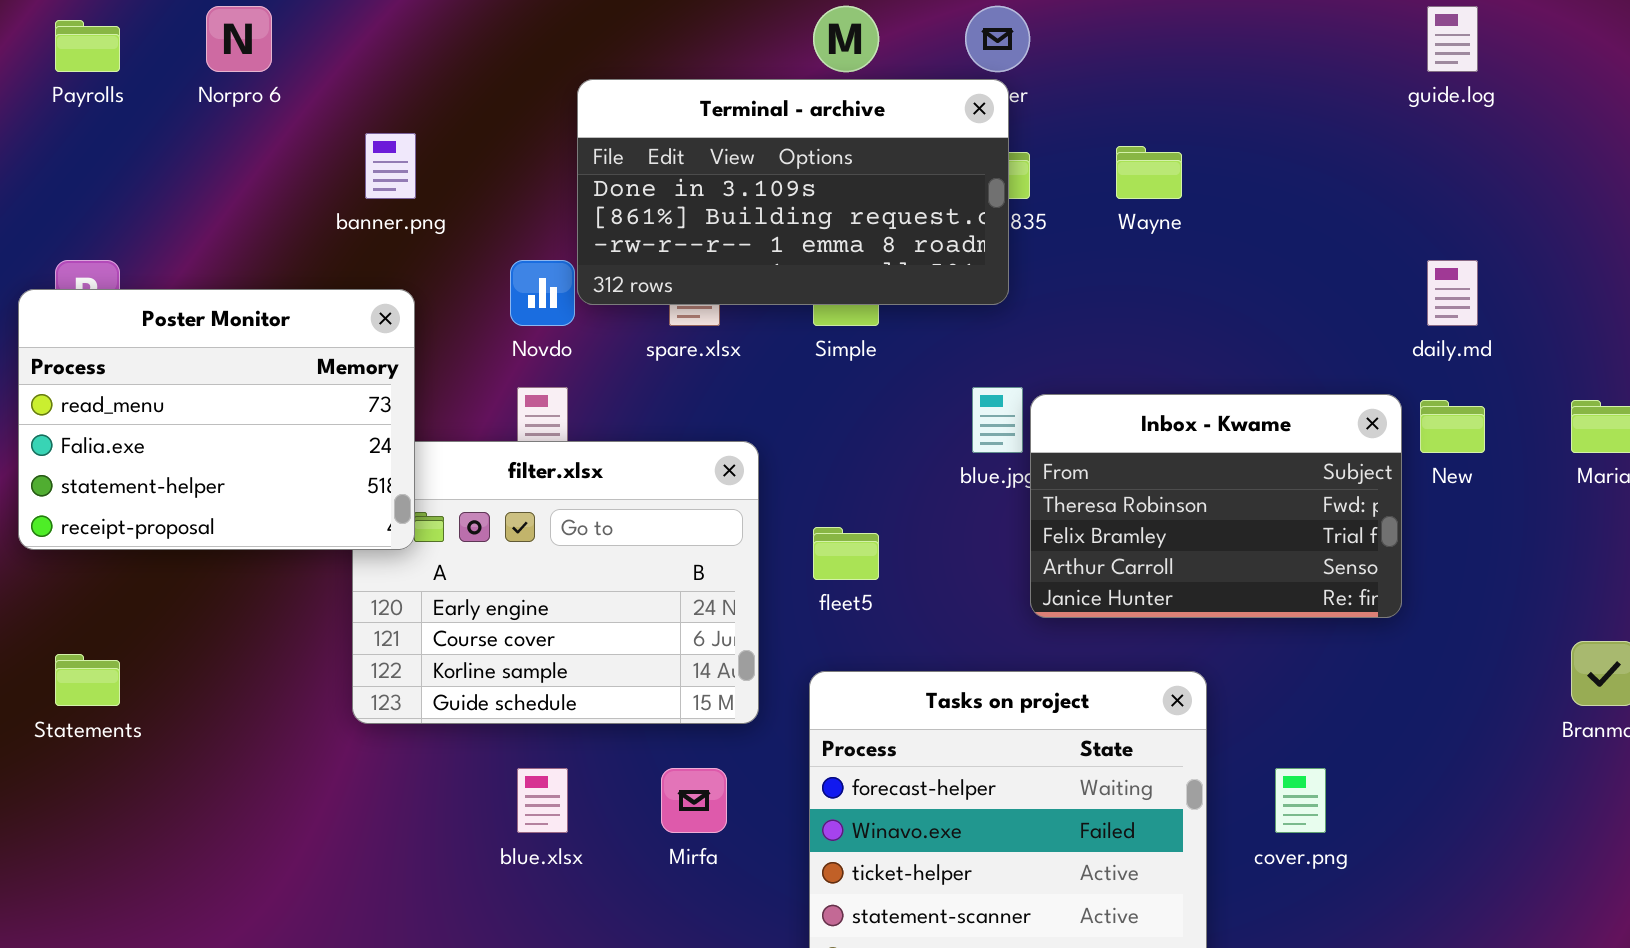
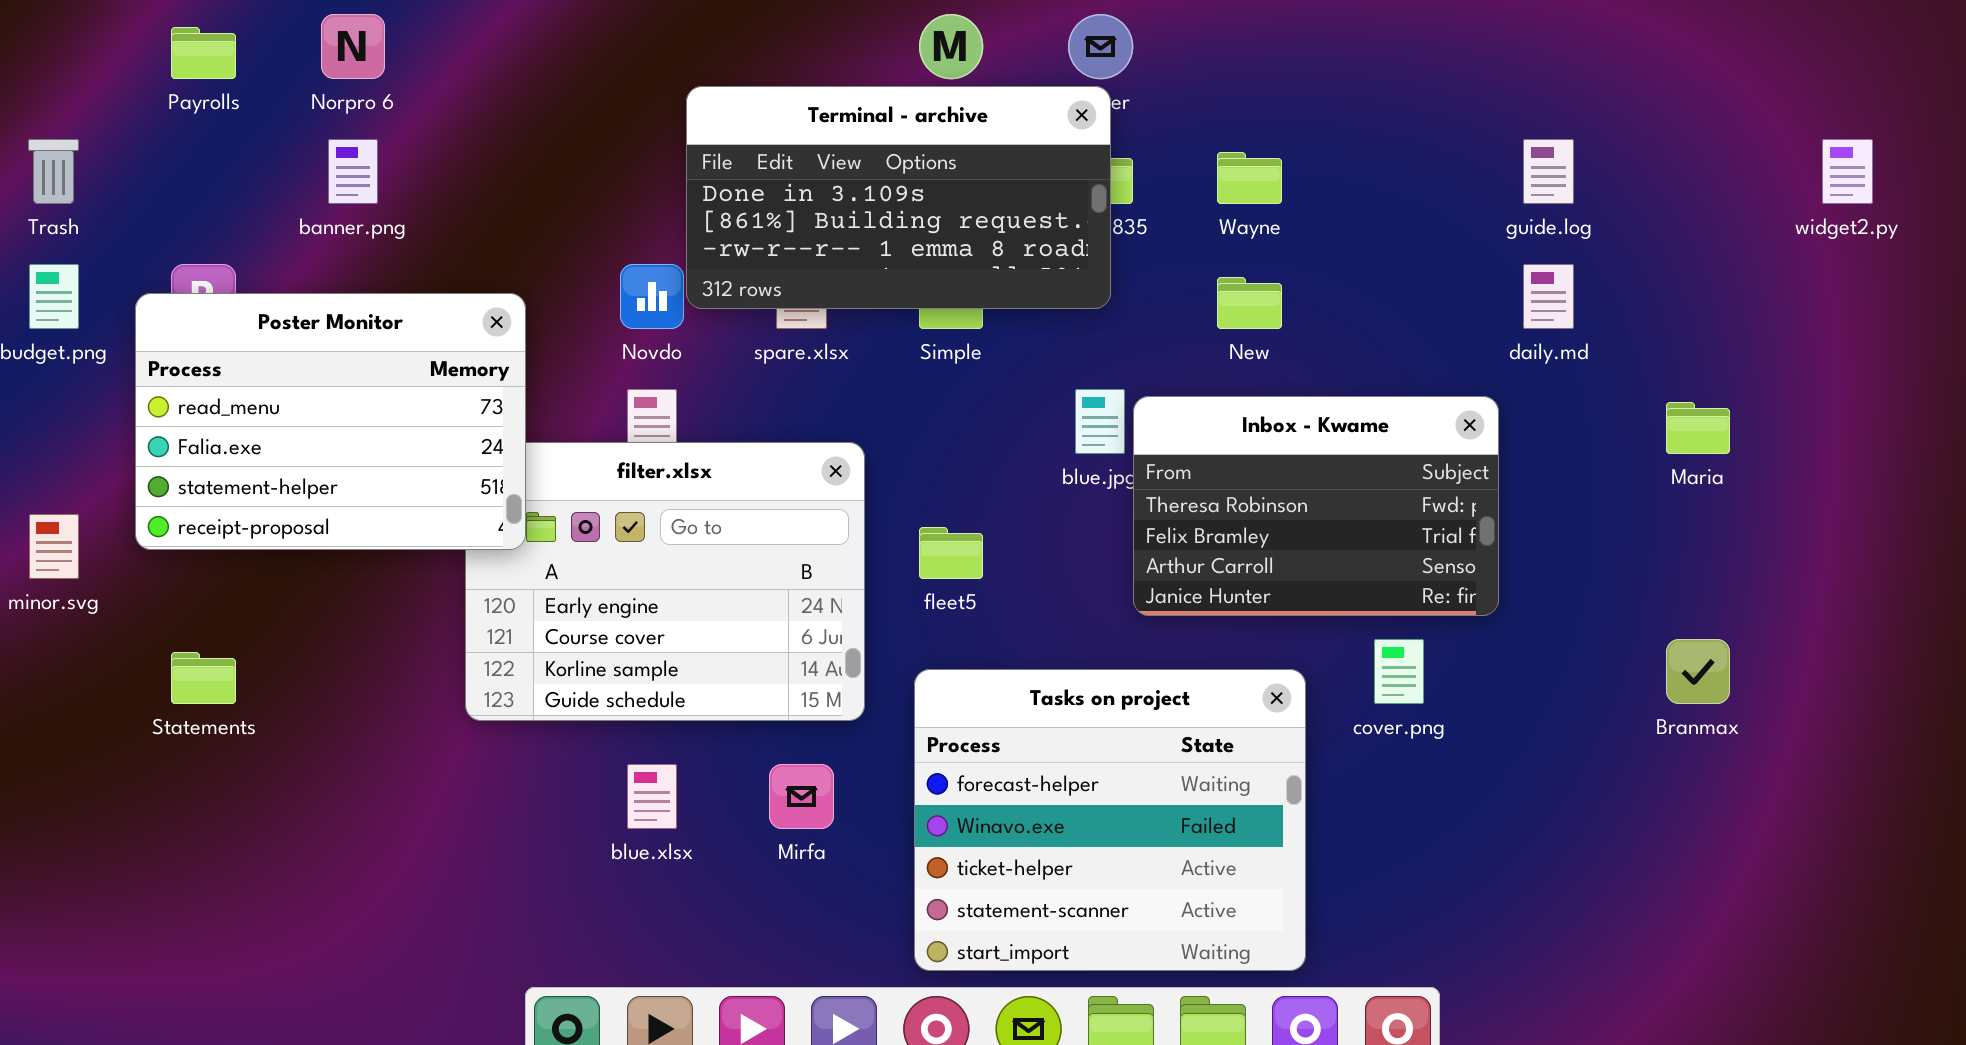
guide.log: [1427,6,1478,72] -> [1523,139,1574,204], moved
banner.png: [365,133,416,199] -> [328,139,378,204], moved
New: [1420,400,1485,453] -> [1217,277,1282,329], moved
cover.png: [1275,768,1326,833] -> [1374,639,1424,704], moved

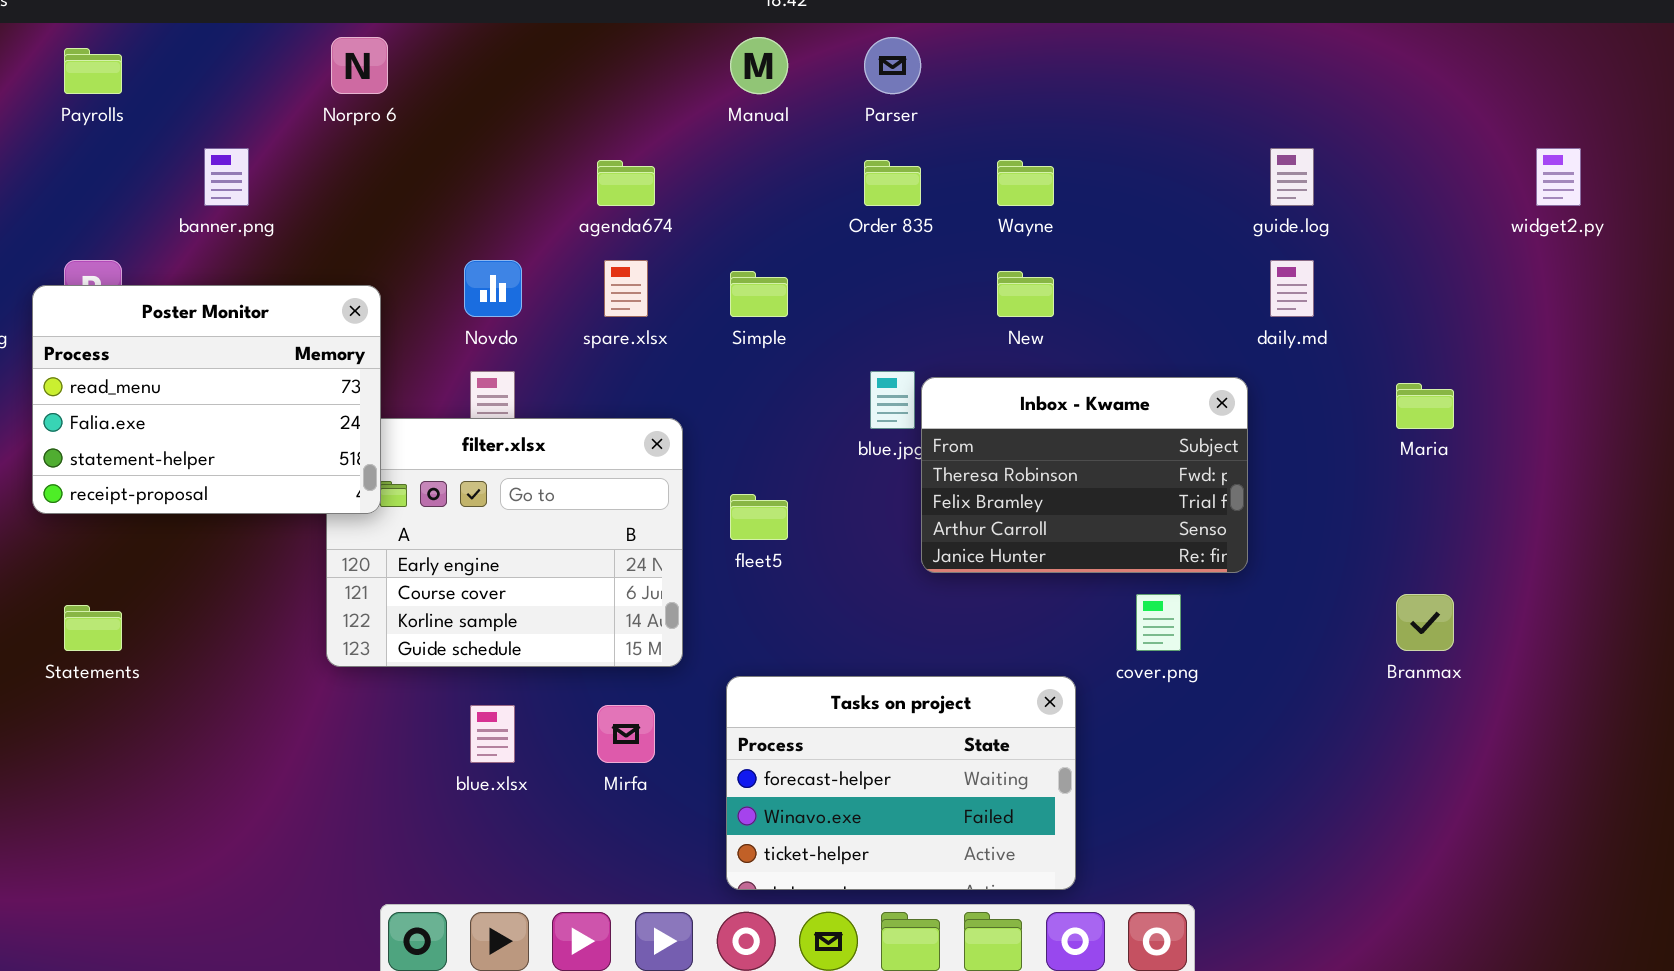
Norpro 6: [321,14,385,79] -> [331,37,388,94], moved
Terminal - archive: [686,86,1111,309] -> none, closed
Tasks on project: [914,669,1306,971] -> [726,676,1076,890], resized

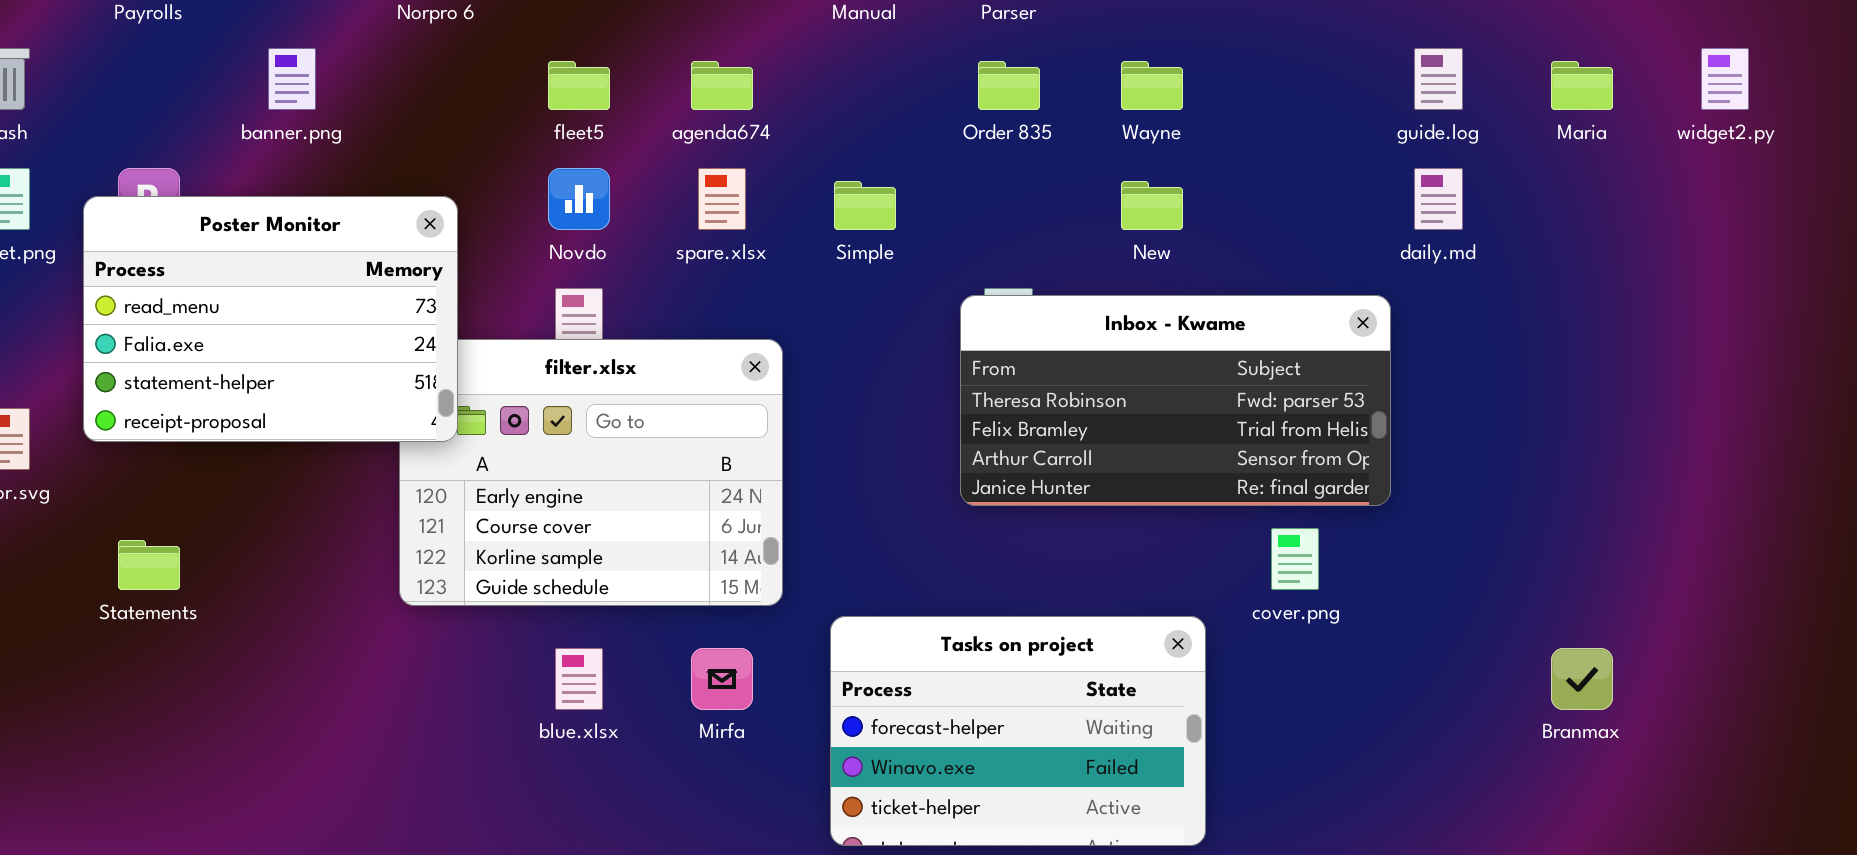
Inbox - Kwame: [921,377,1248,573] -> [960,295,1391,506], resized
Maria: [1396,383,1454,429] -> [1551,61,1613,110], moved
fleet5: [730,494,788,540] -> [548,61,610,110], moved
Branmax: [1396,594,1454,651] -> [1551,648,1613,710], moved

